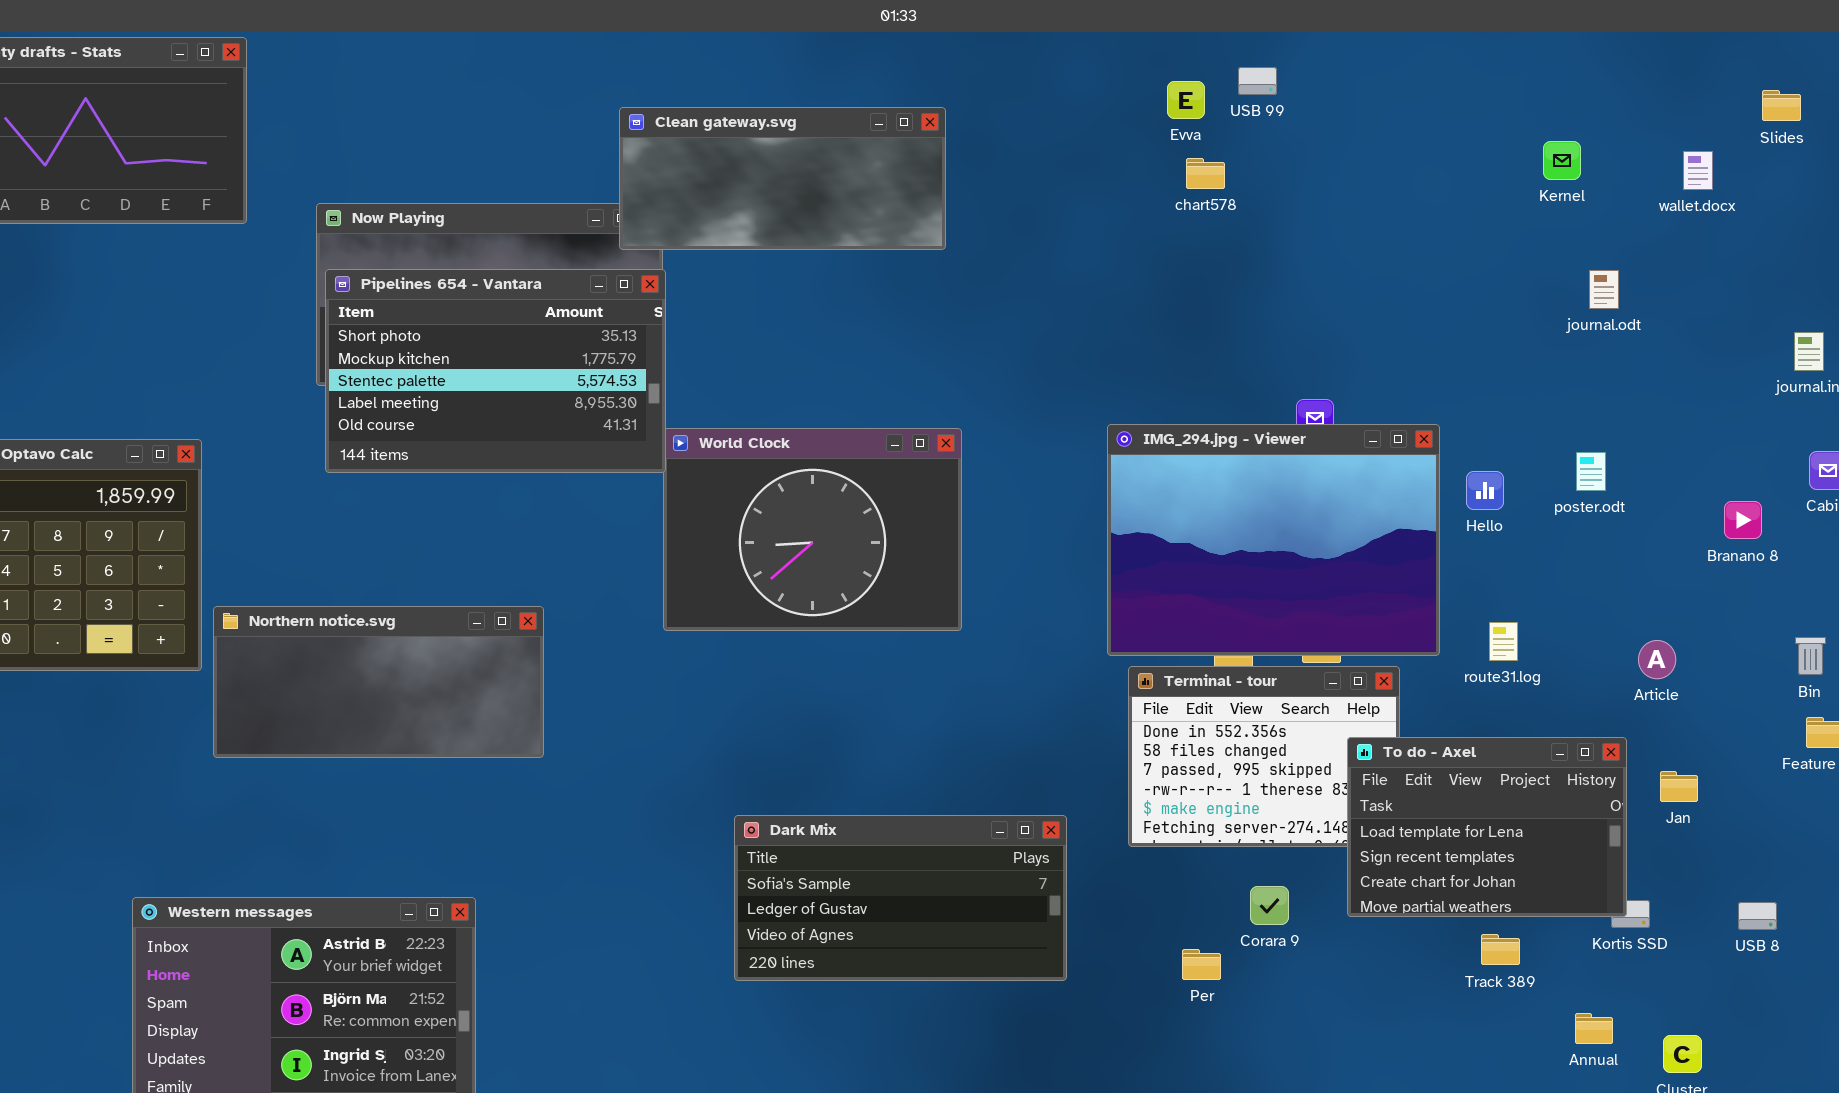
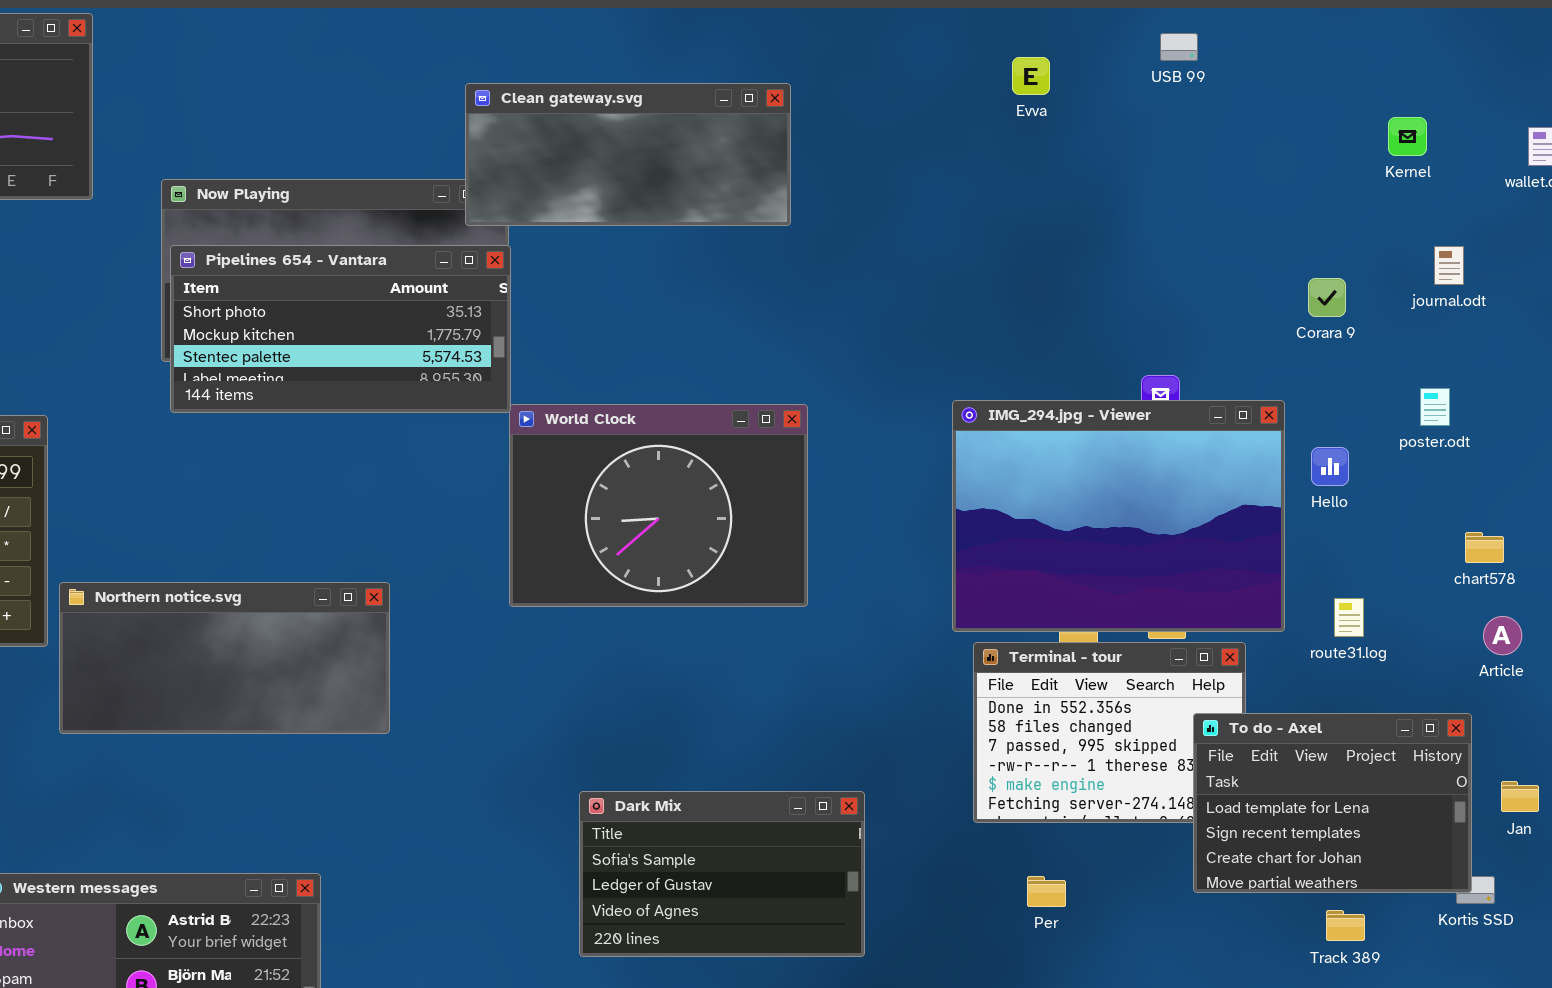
USB 99: [1238,67,1277,95] -> [1160,33,1198,61], moved
chart578: [1186,158,1225,189] -> [1465,532,1504,563], moved
Pipelines 654 - Vantara: [325,269,666,473] -> [170,245,511,413], resized
poster.odt: [1576,452,1606,491] -> [1420,388,1450,426], moved
Jan: [1660,771,1698,802] -> [1501,781,1539,812], moved
Dark Mix: [734,815,1067,981] -> [579,791,865,957], resized
Corara 9: [1250,886,1289,925] -> [1308,278,1346,317], moved
Per: [1182,949,1221,980] -> [1027,876,1066,907], moved

